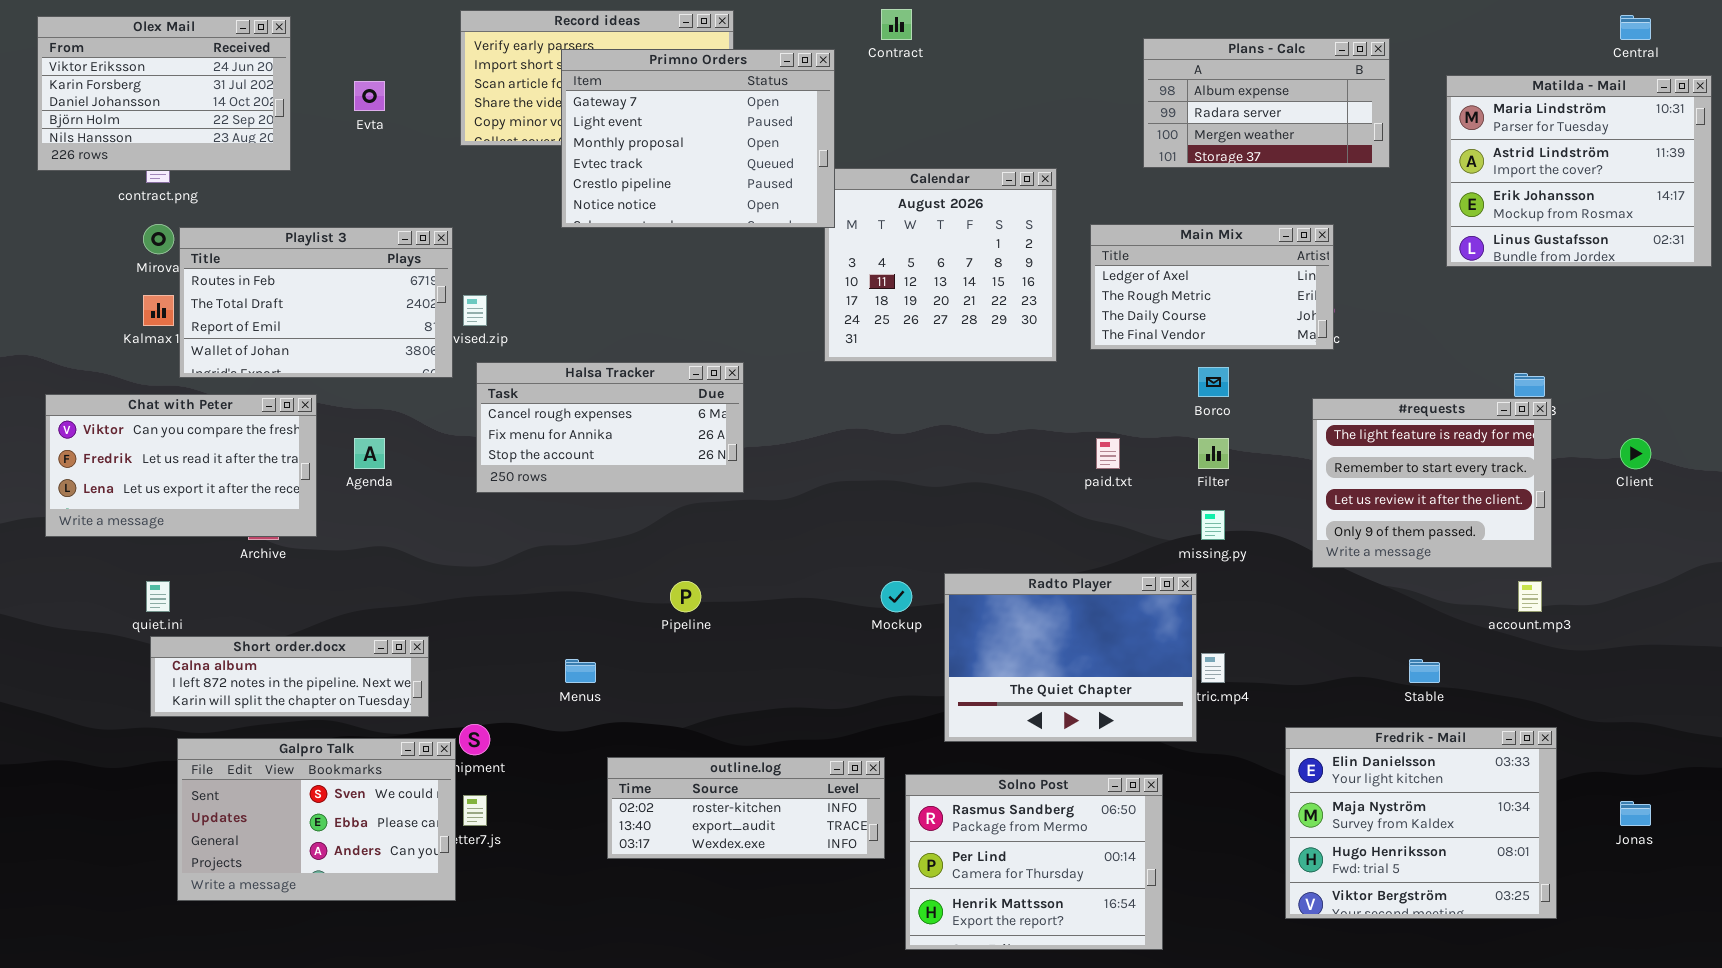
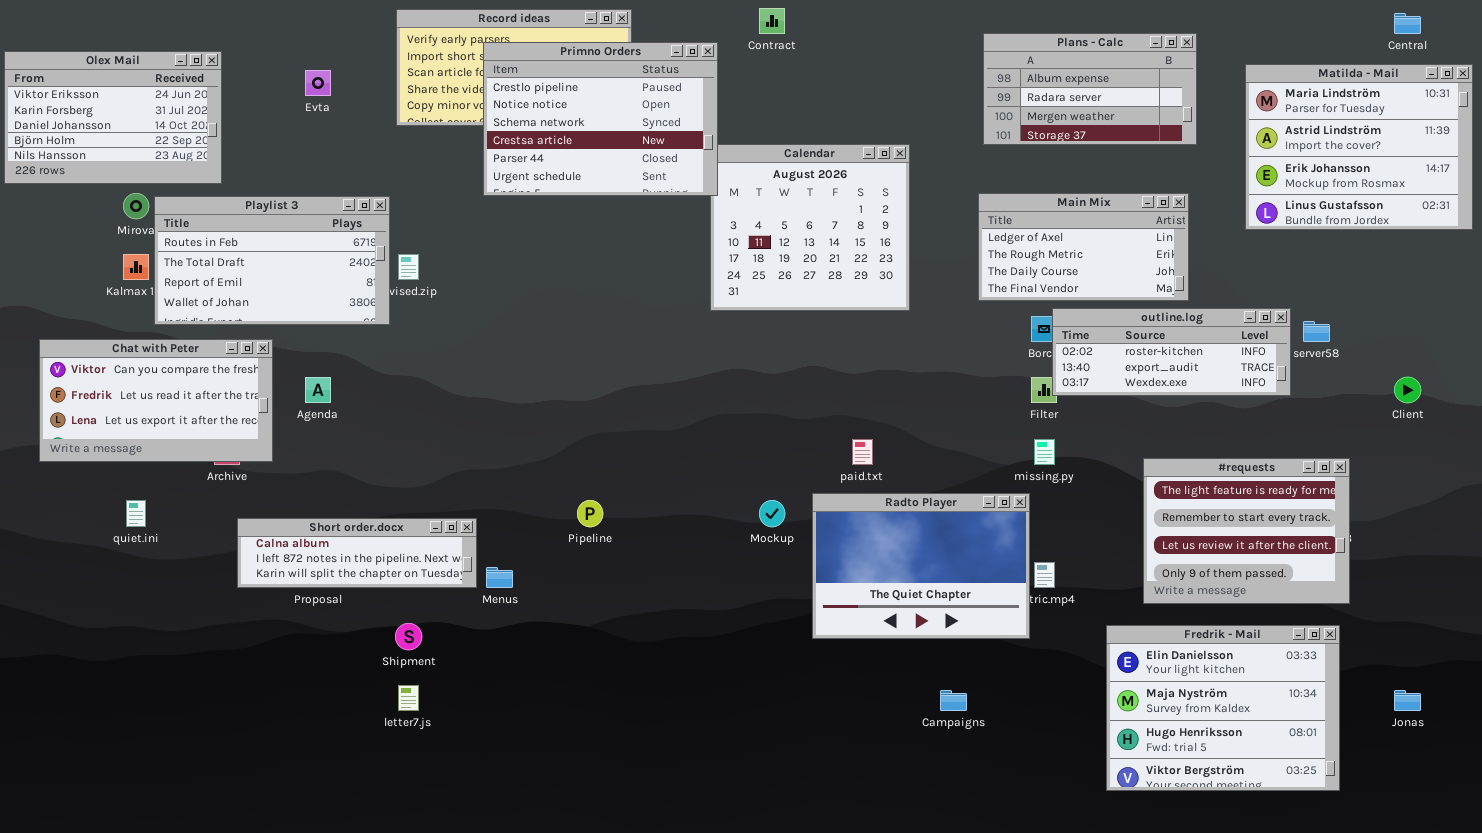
Olex Mail: [37,16,291,171] -> [4,51,222,184], moved
Primno Orders: [561,49,835,228] -> [483,42,718,196], scrolled down 4 rows
Main Mix: [1090,224,1334,350] -> [978,193,1189,301], moved
Halsa Tracker: [476,362,744,493] -> none, closed
#requests: [1312,398,1552,568] -> [1143,458,1350,604], moved
paid.txt: [1096,438,1120,469] -> [852,439,873,465], moved
Short order.docx: [150,636,429,717] -> [237,518,477,588], moved
Galpro Talk: [177,738,456,901] -> none, closed
outline.log: [607,757,885,859] -> [1052,308,1291,396], moved
Solno Post: [905,774,1163,950] -> none, closed

